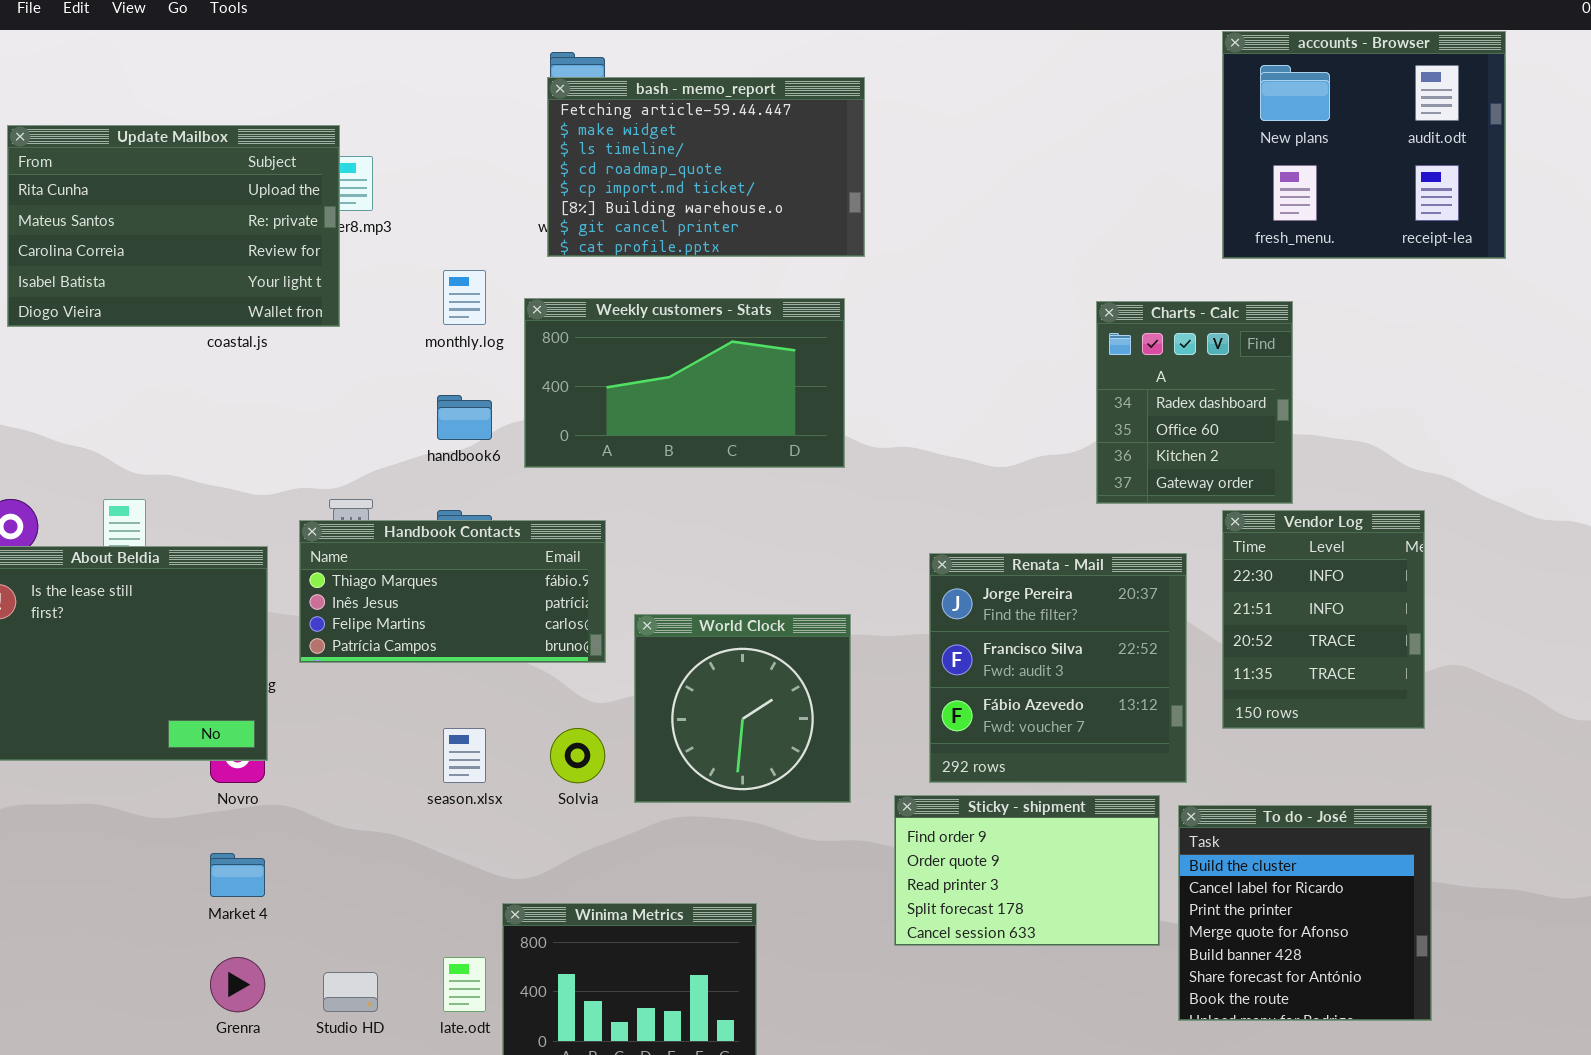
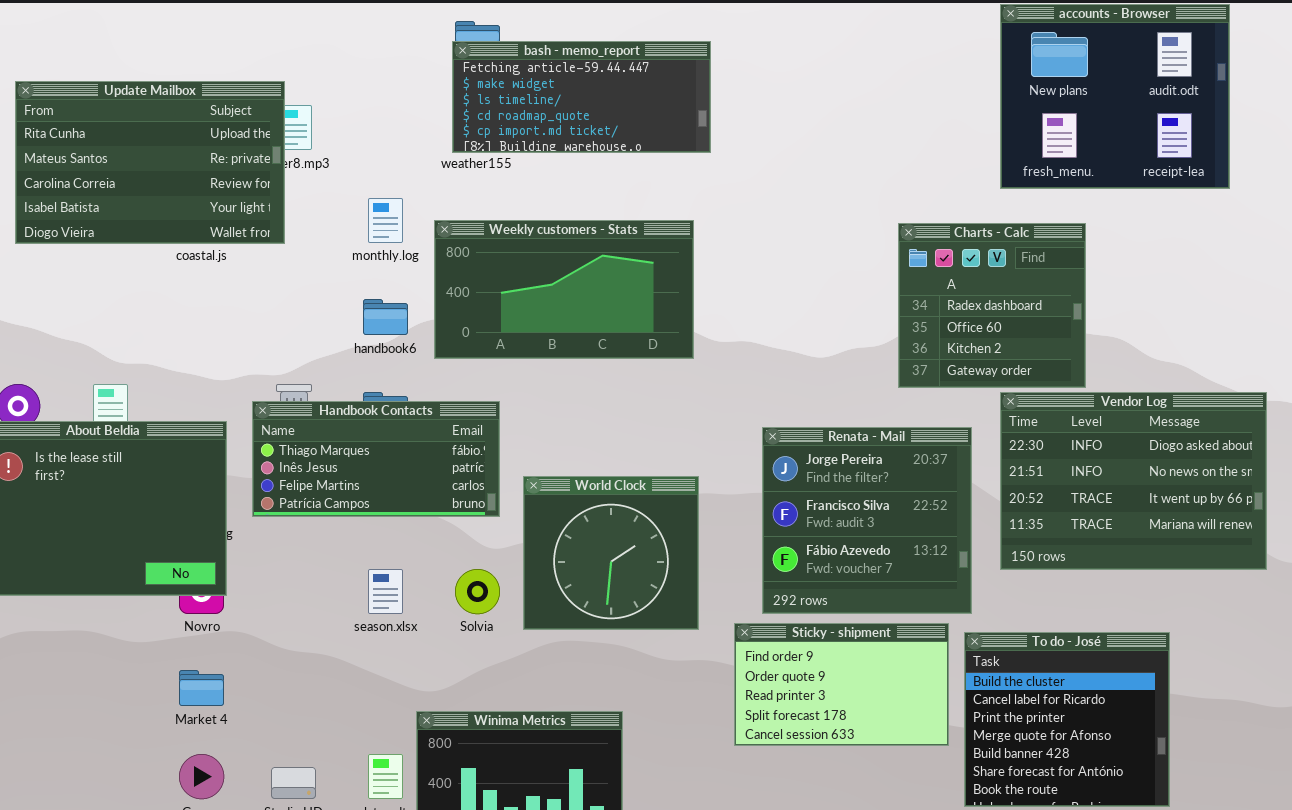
bash - memo_report: [547,77,865,257] -> [452,41,711,153], resized
Charts - Calc: [1096,301,1293,504] -> [898,223,1086,388], resized
Vendor Log: [1222,510,1425,729] -> [1000,392,1267,570], resized

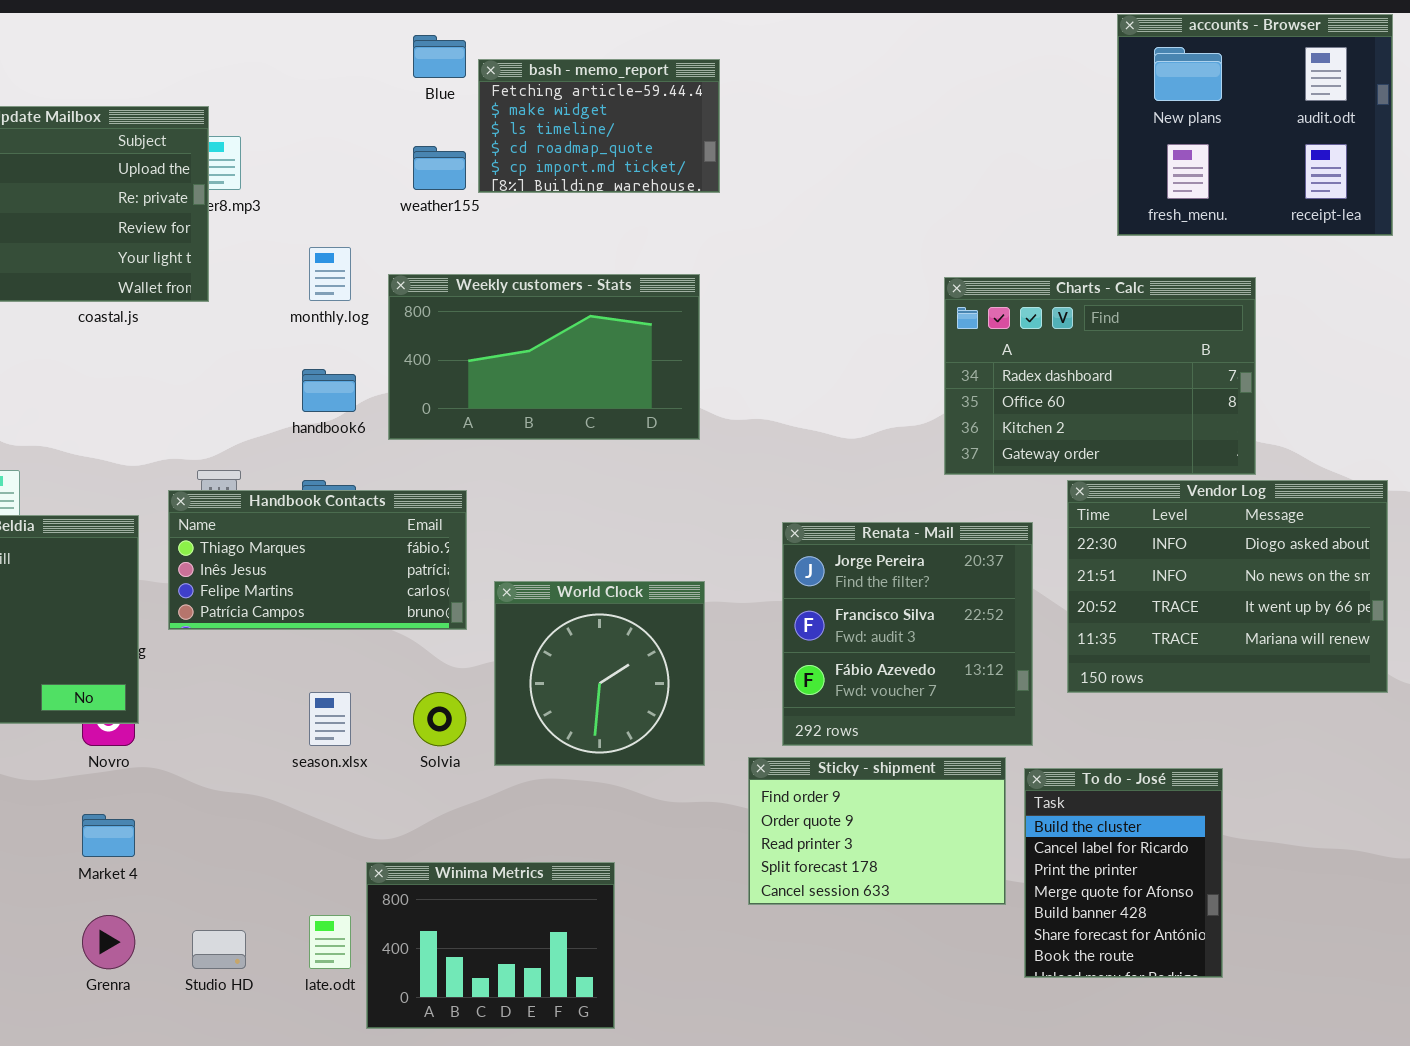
accounts - Browser: [1000,4,1230,189] -> [1117,14,1393,236], moved
bash - memo_report: [452,41,711,153] -> [478,59,720,193], resized
Charts - Calc: [898,223,1086,388] -> [944,277,1256,475], resized
To do - José: [964,632,1170,807] -> [1024,768,1223,978], resized

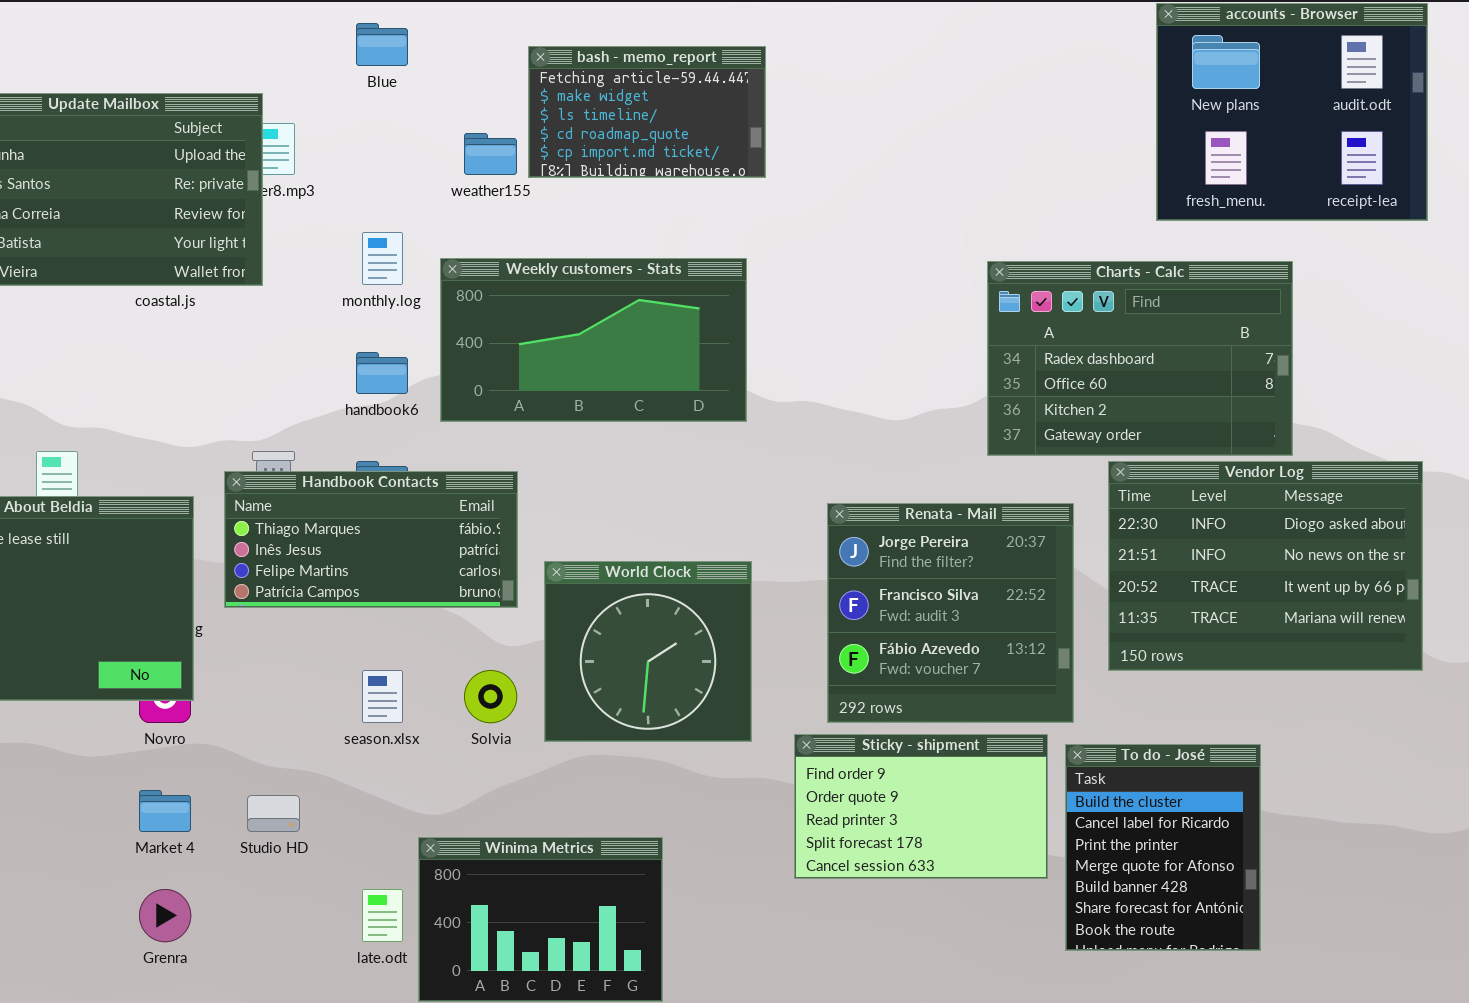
Blue: [413,35,466,78] -> [356,23,408,66], moved
Studio HD: [192,930,246,969] -> [247,795,300,832], moved

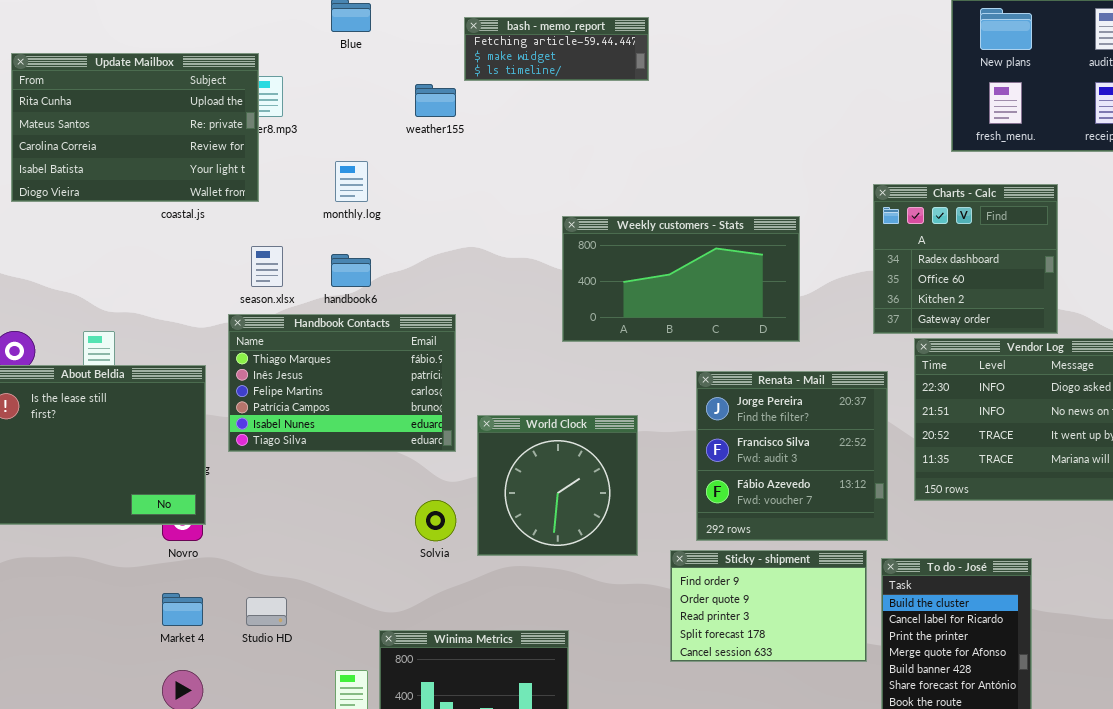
bash - memo_report: [528,46,766,178] -> [464,17,649,81], resized
Weekly customers - Stats: [440,258,747,422] -> [562,216,800,342], moved
Charts - Calc: [987,261,1293,456] -> [873,184,1058,334], resized
Handbook Contacts: [224,471,518,608] -> [228,314,456,452], resized
season.xlsx: [362,670,403,723] -> [251,246,283,287], moved

